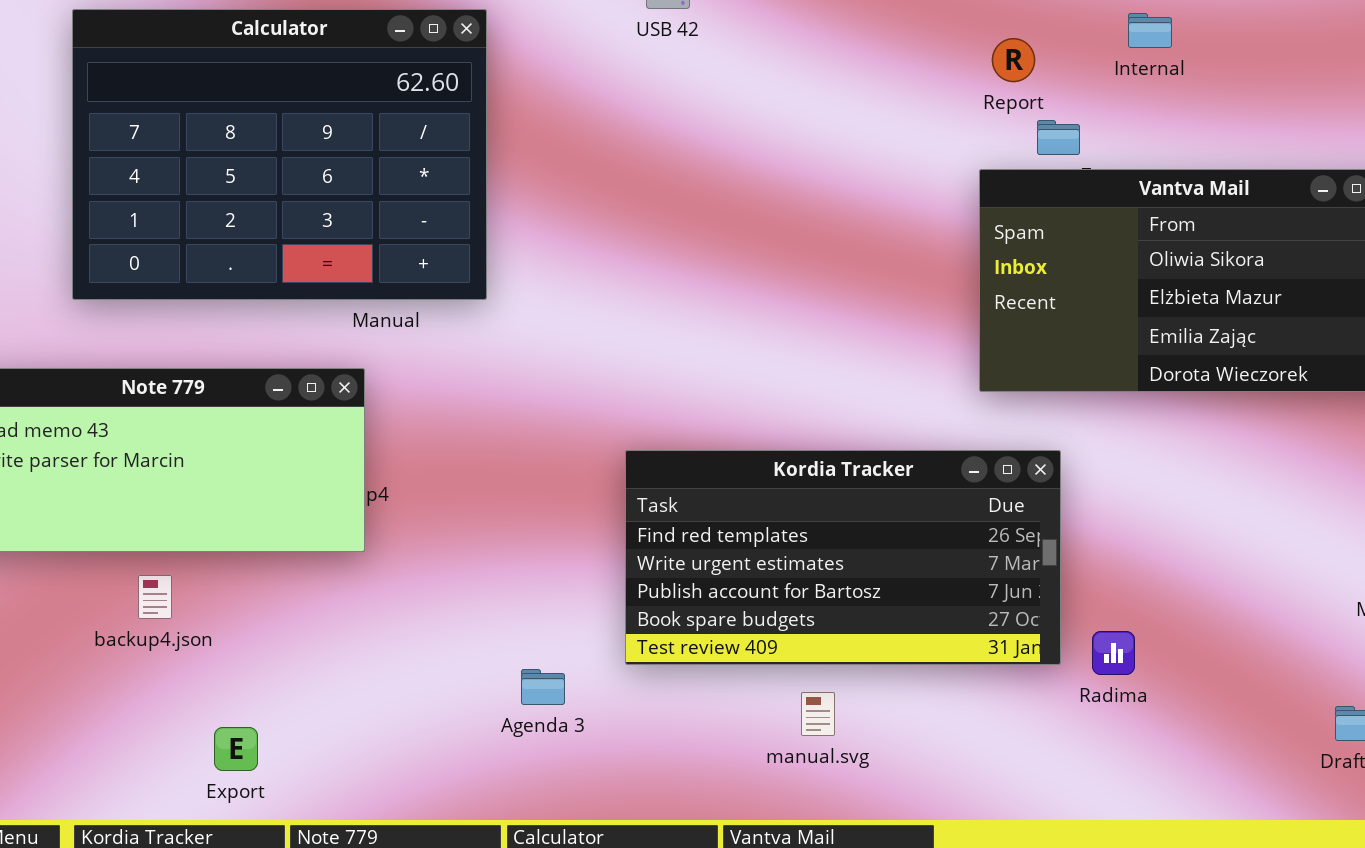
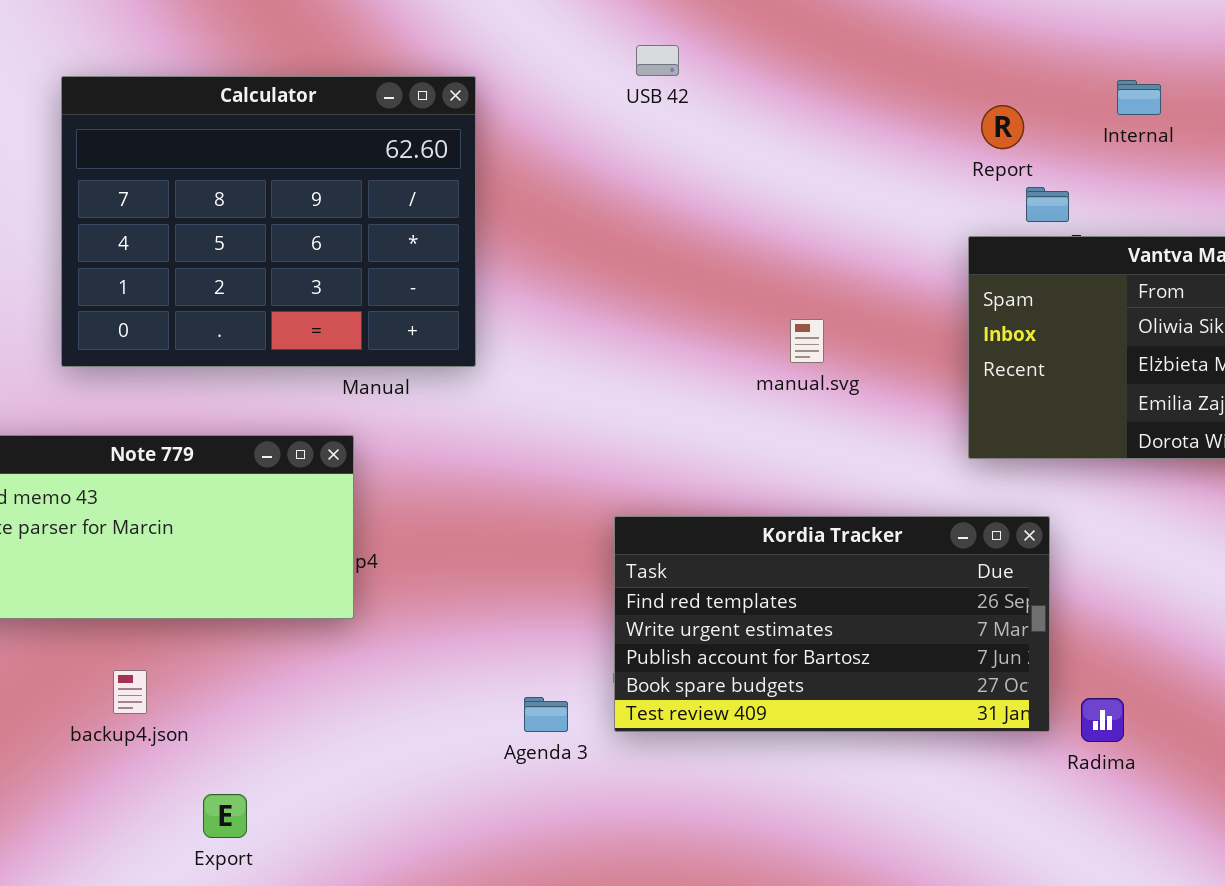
backup4.json: [138,575,172,619] -> [113,670,147,714], moved
Agenda 3: [521,669,565,705] -> [524,697,568,732], moved
manual.svg: [801,692,835,736] -> [790,319,824,363], moved

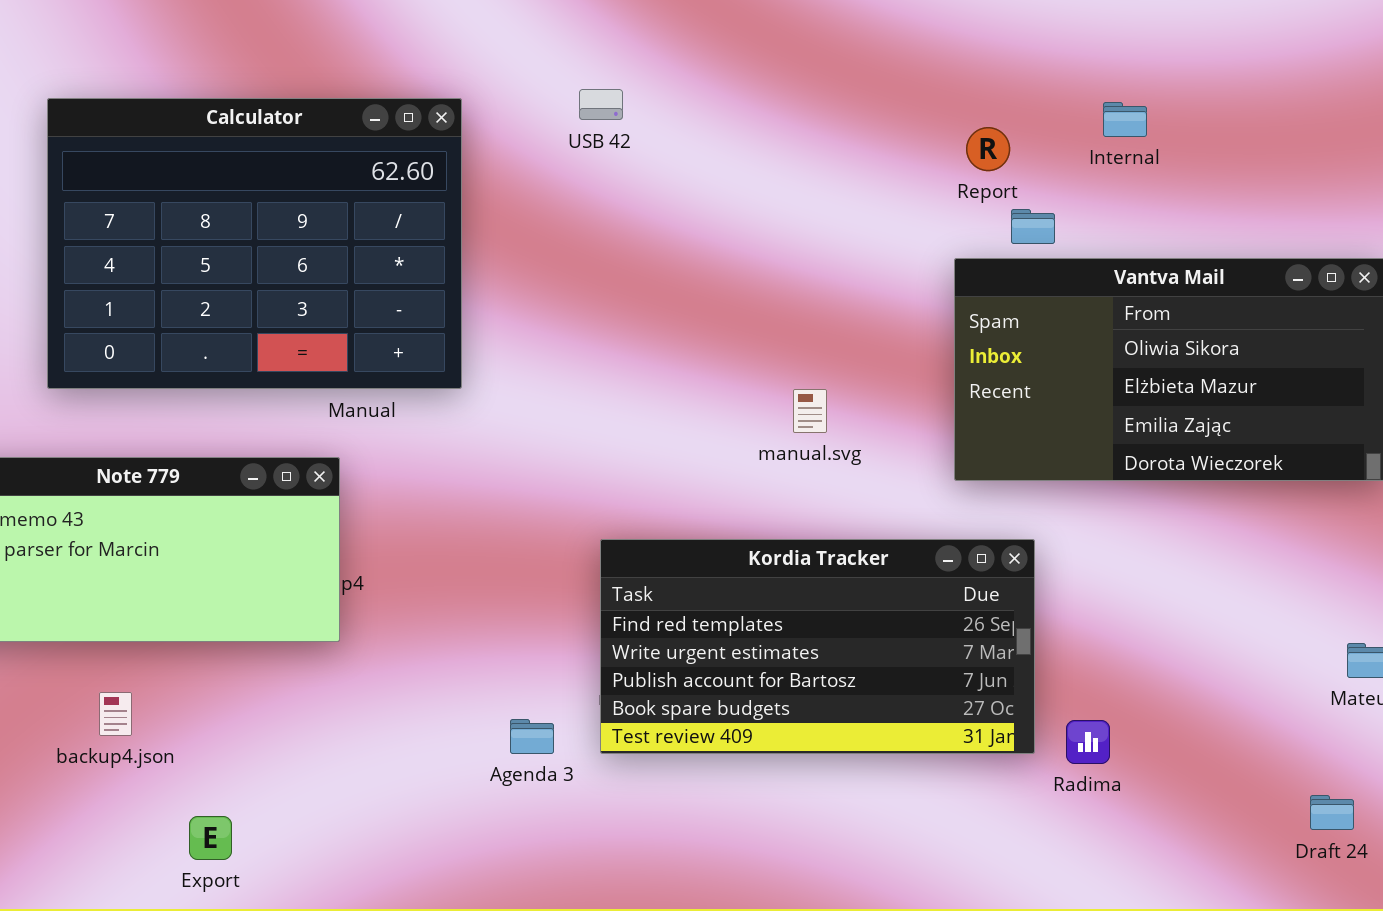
USB 42: [636,45,679,76] -> [579,89,623,120], moved
manual.svg: [790,319,824,363] -> [793,389,827,433], moved

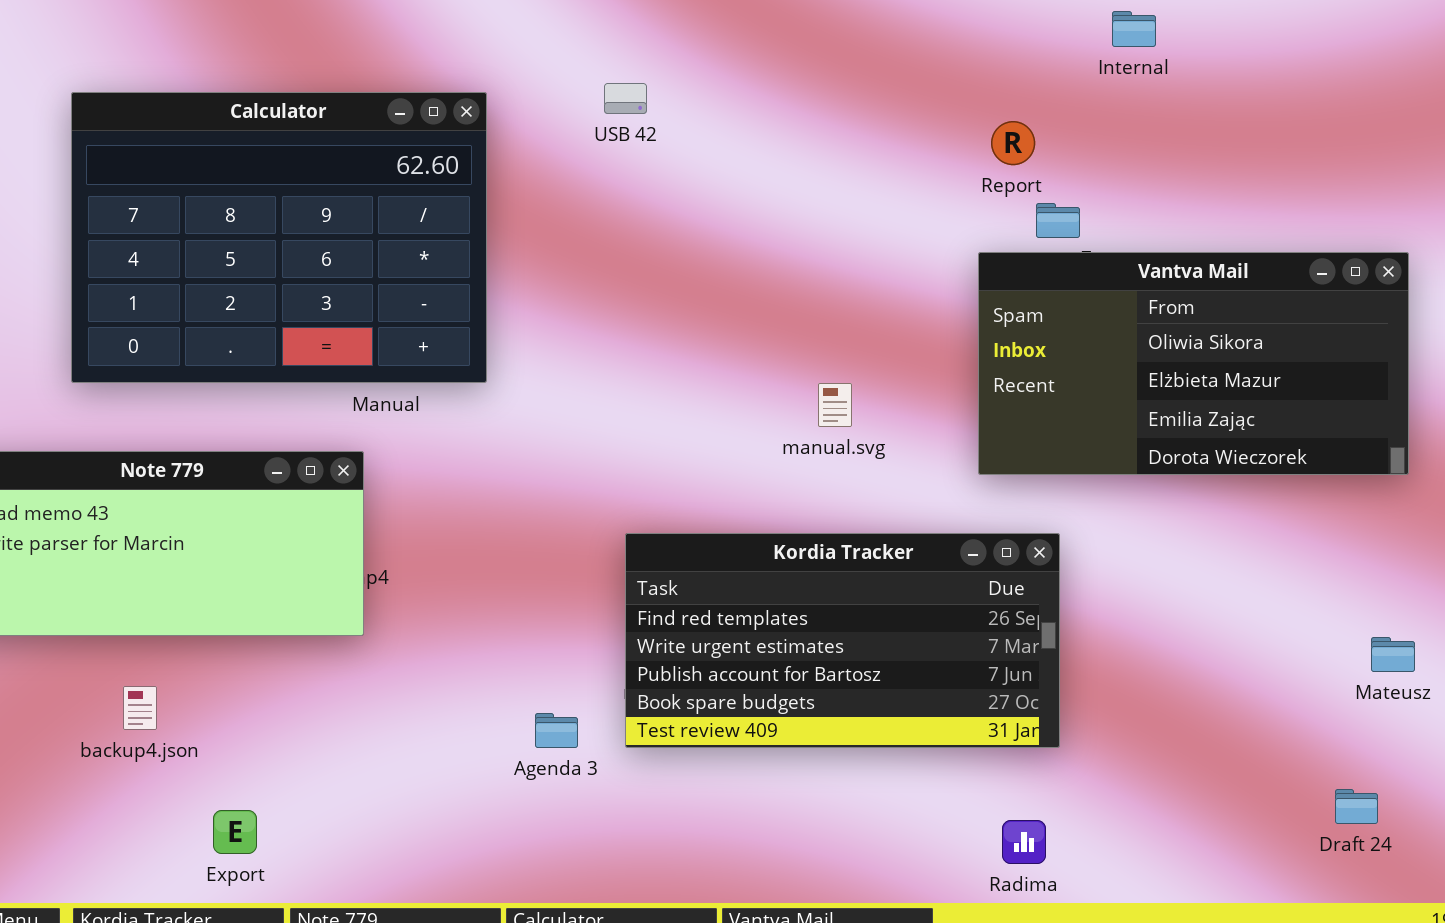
Internal: [1103,102,1147,137] -> [1112,11,1156,47], moved
Radima: [1066,720,1110,764] -> [1002,820,1046,864], moved

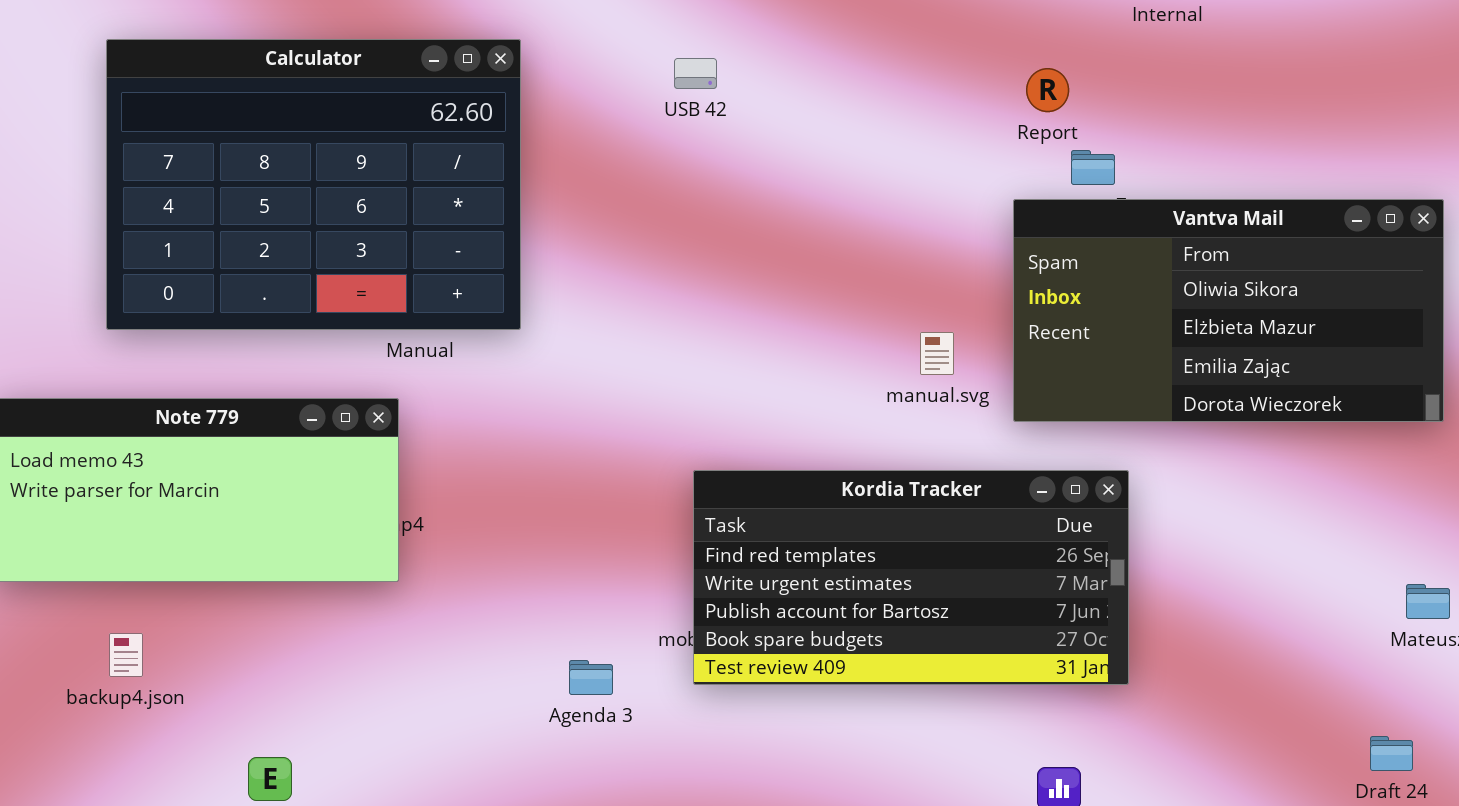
USB 42: [604,83,647,114] -> [674,58,717,89], moved
manual.svg: [818,383,852,427] -> [920,332,954,375], moved
Kordia Tracker: [625,533,1060,748] -> [693,470,1129,685], moved
backup4.json: [123,686,157,730] -> [109,633,143,677], moved

